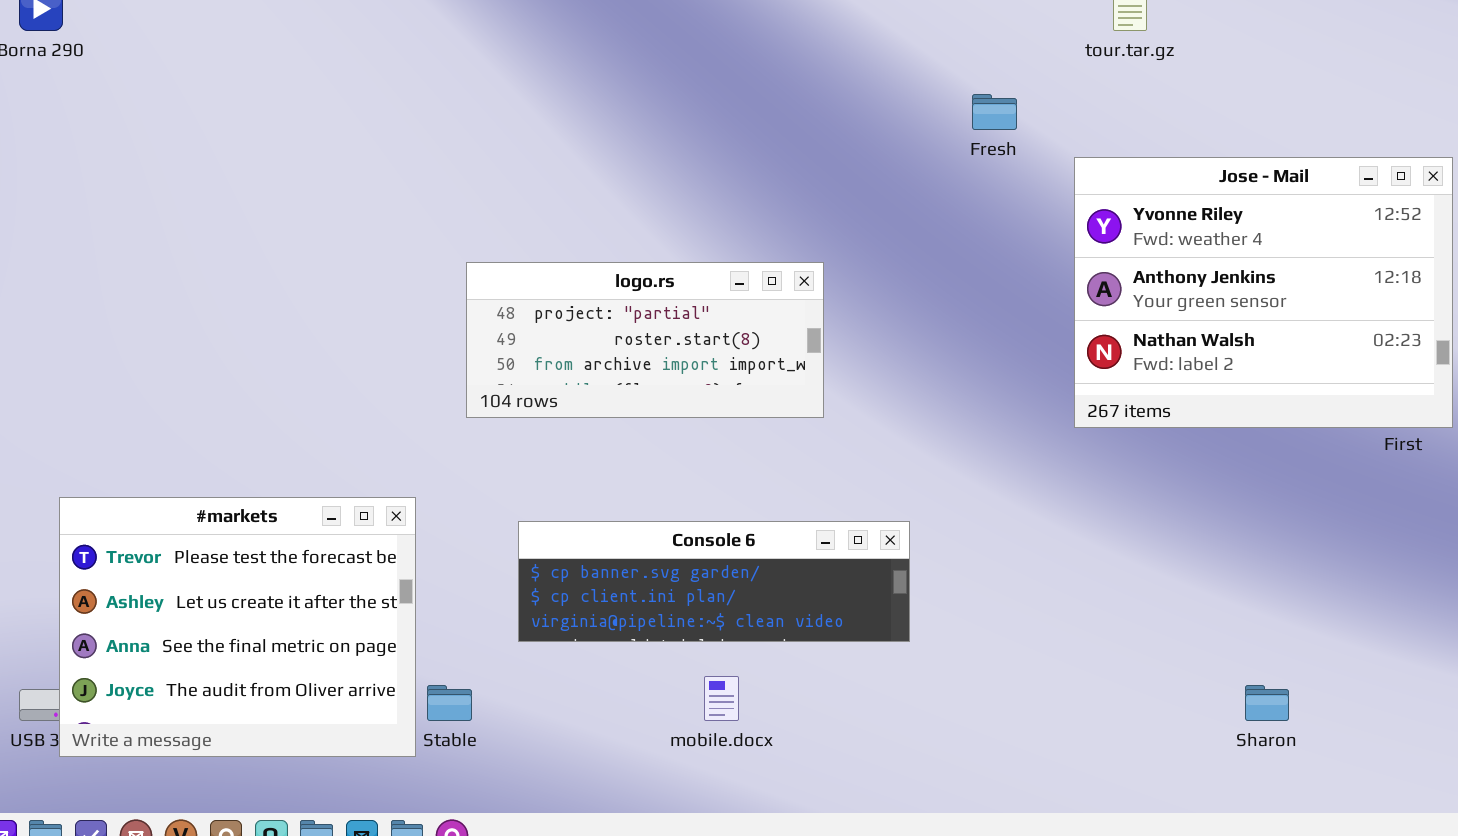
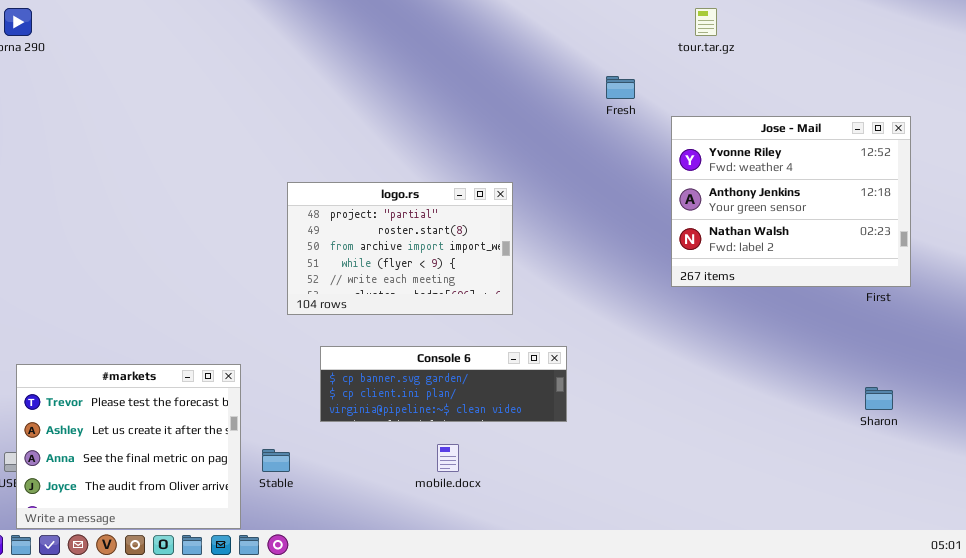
logo.rs: [466,262,824,418] -> [287,182,513,315], resized
#markets: [59,497,416,757] -> [16,364,241,529], moved
Sharon: [1245,685,1289,721] -> [865,387,893,410], moved

